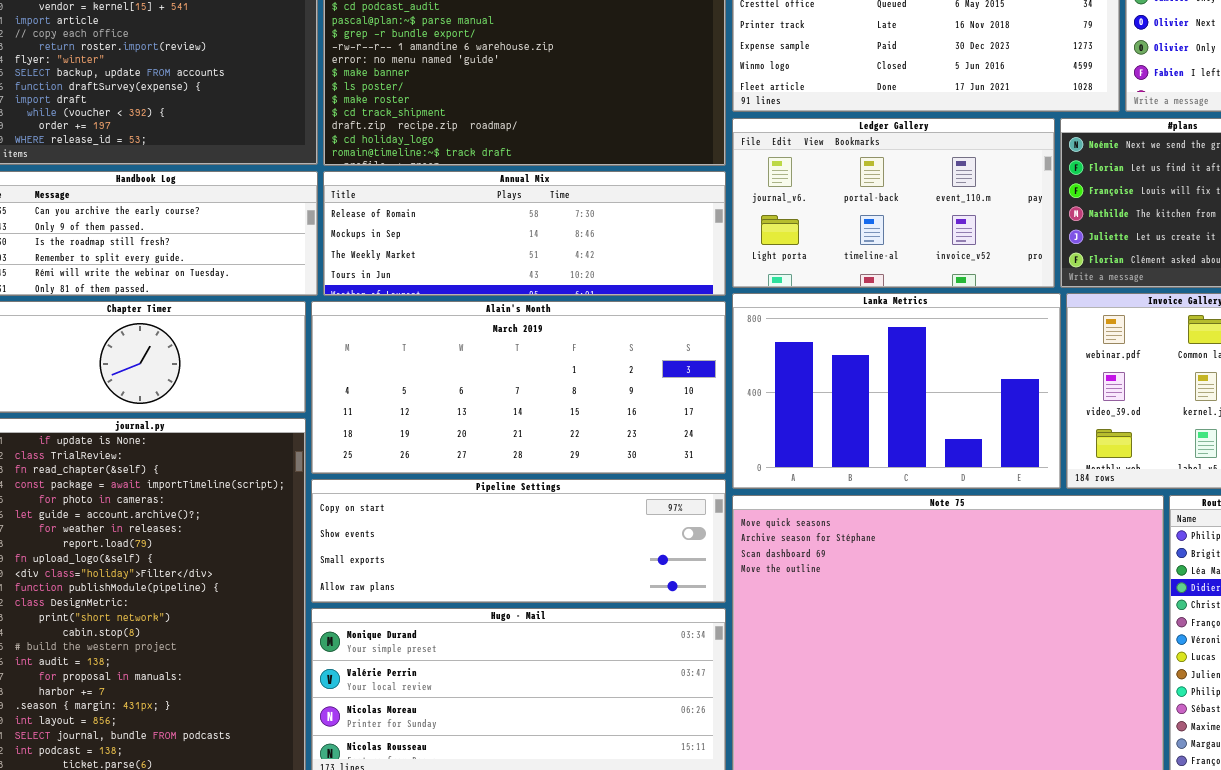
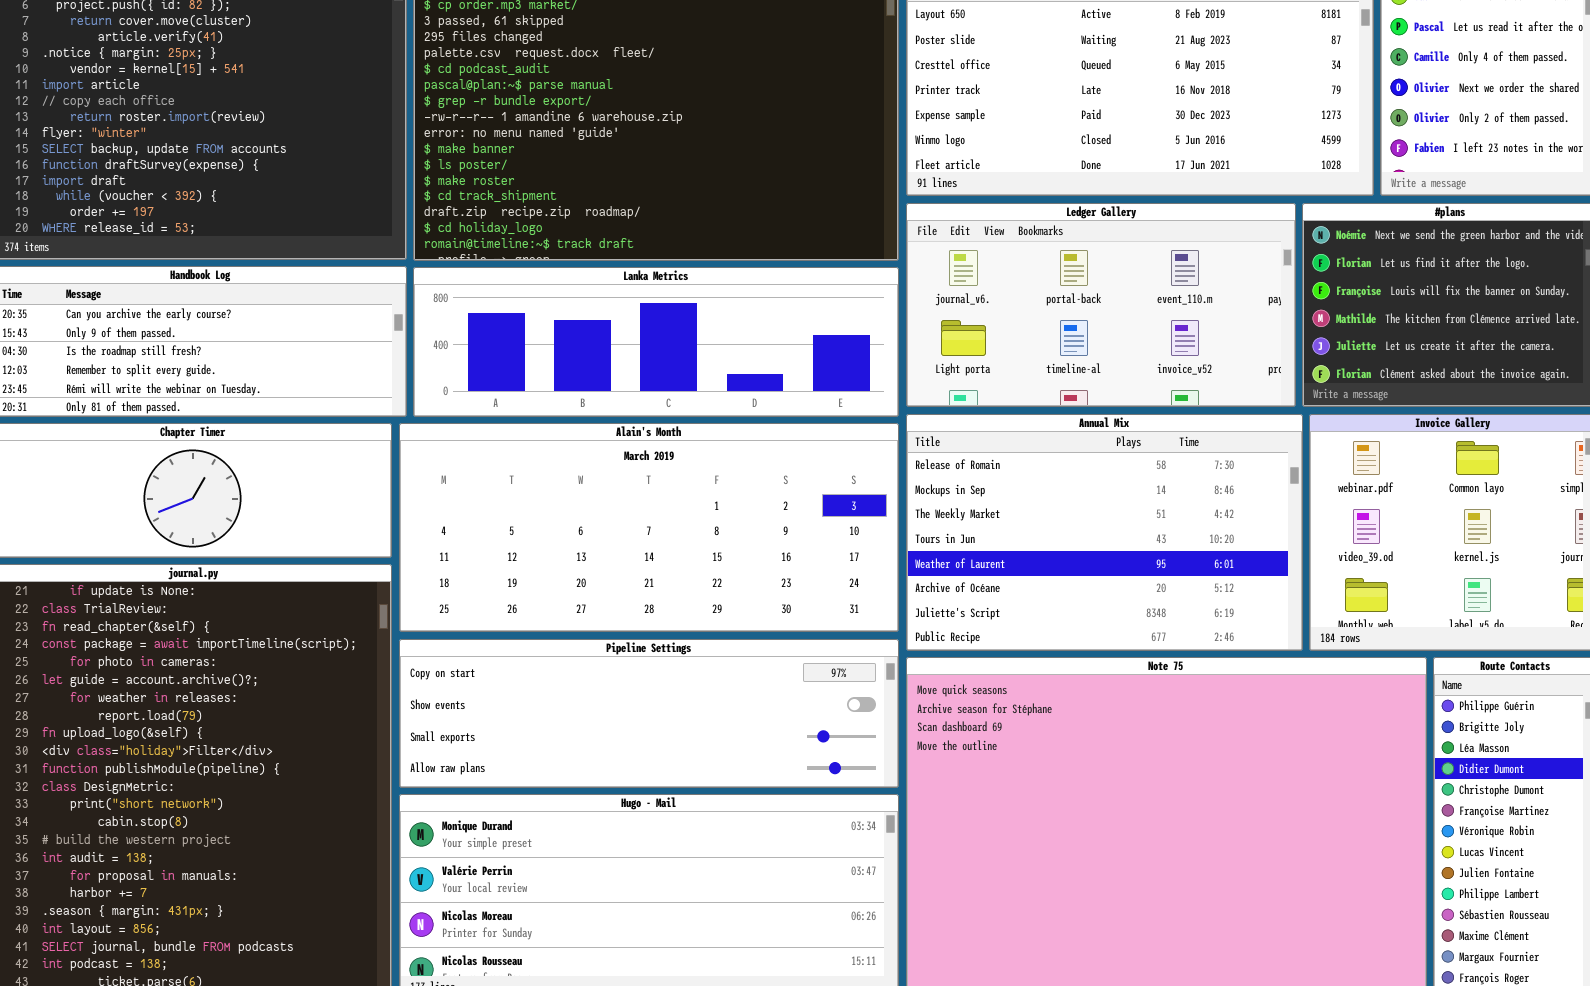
Annual Mix: [323,171,726,296] -> [906,414,1303,651], moved, resized
Lanka Metrics: [732,293,1061,489] -> [413,267,899,417], moved, resized

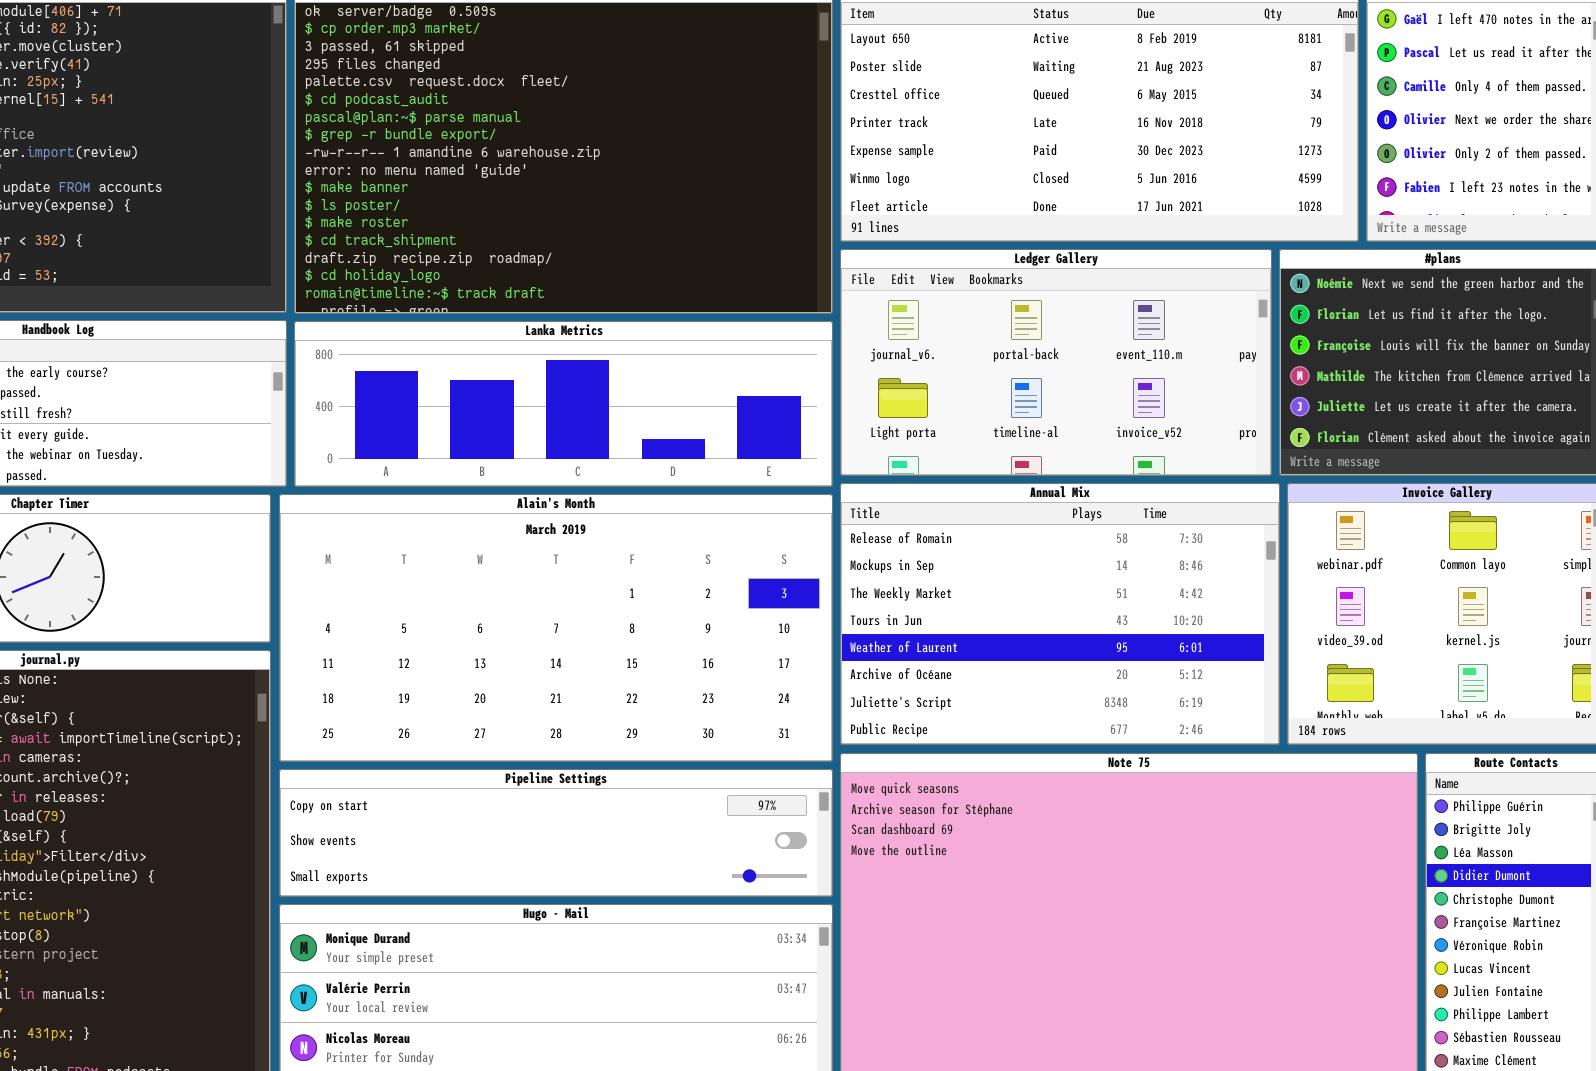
Alain's Month: [399,423,899,632] -> [279,494,833,762], resized
Pipeline Settings: [399,639,899,788] -> [279,769,833,897], resized

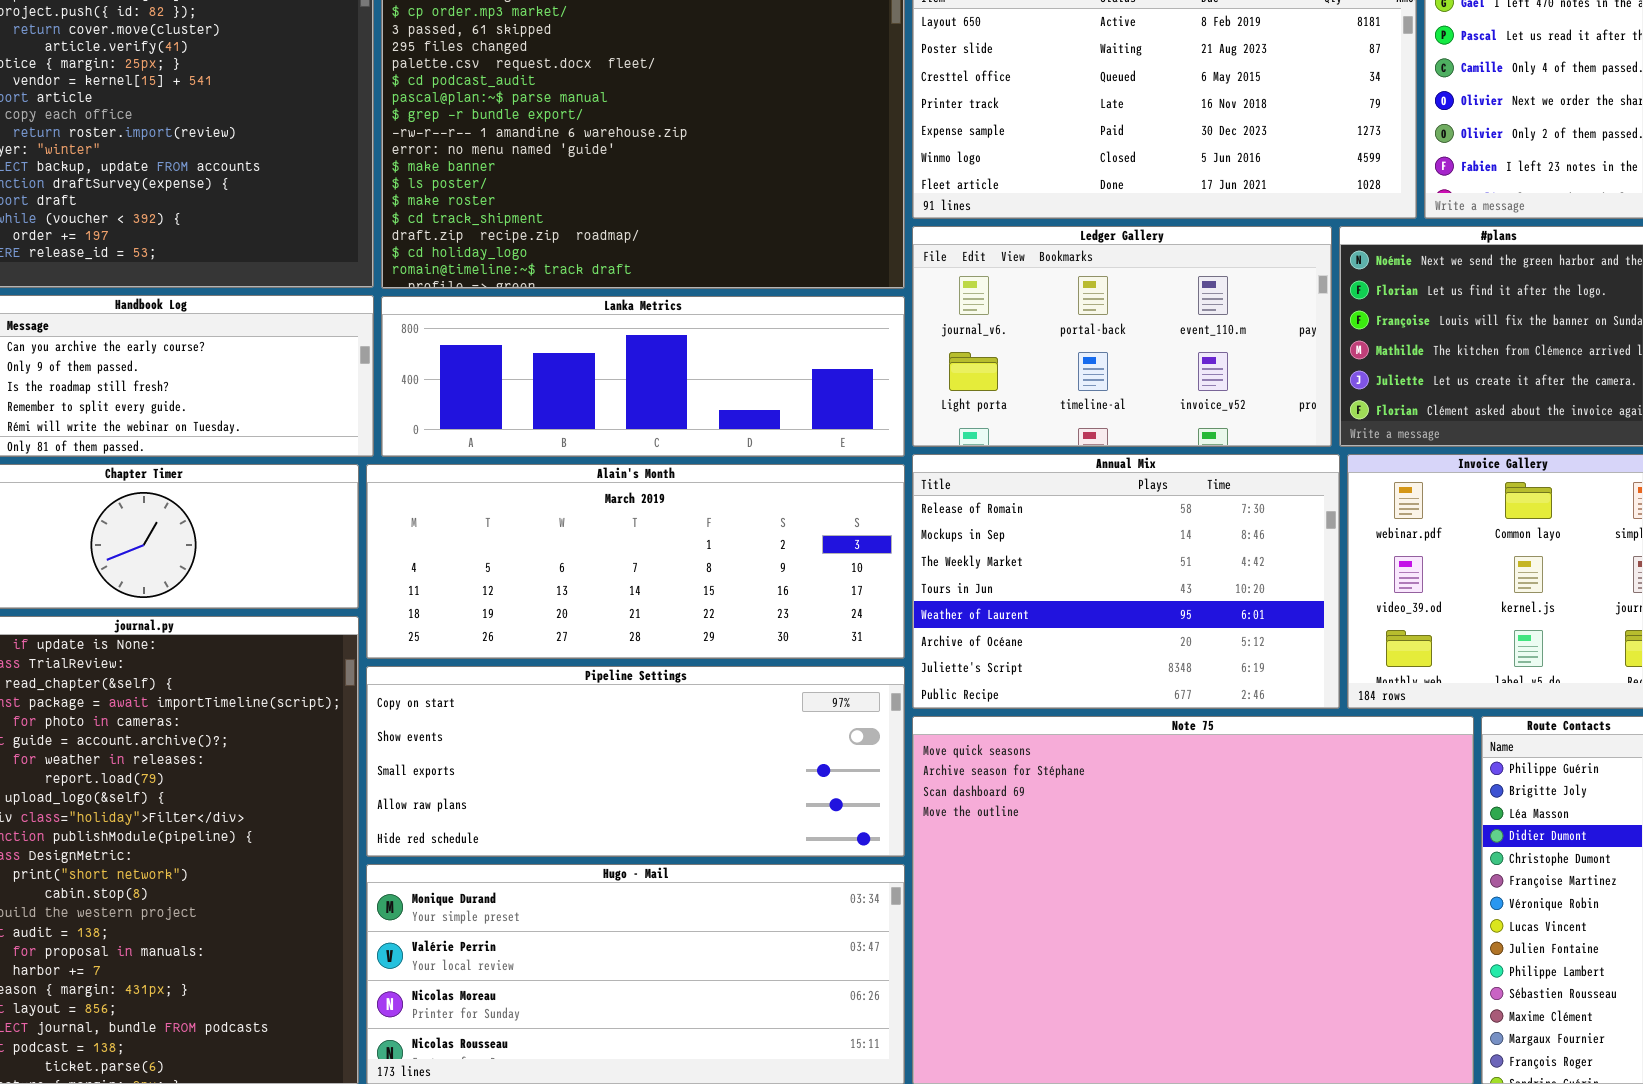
Alain's Month: [279,494,833,762] -> [366,464,905,659], resized
Pipeline Settings: [279,769,833,897] -> [366,666,905,857], resized

